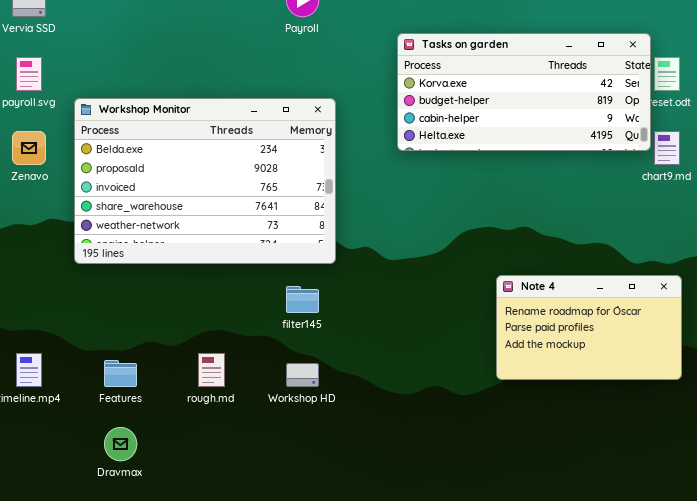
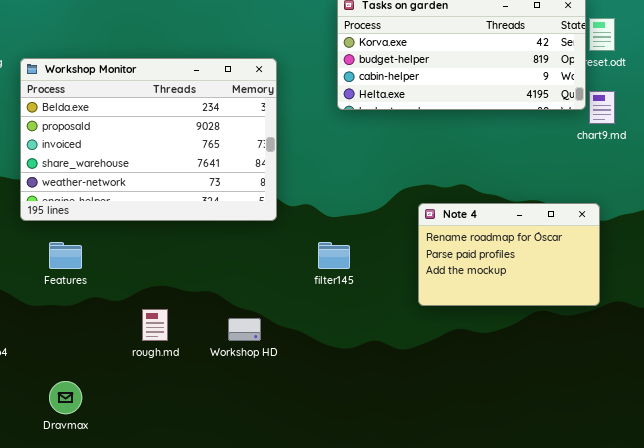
Note 4: [496,275,682,380] -> [418,203,600,306], moved
filter145: [286,286,319,313] -> [318,242,350,269], moved
Features: [104,360,137,387] -> [49,242,82,269], moved

